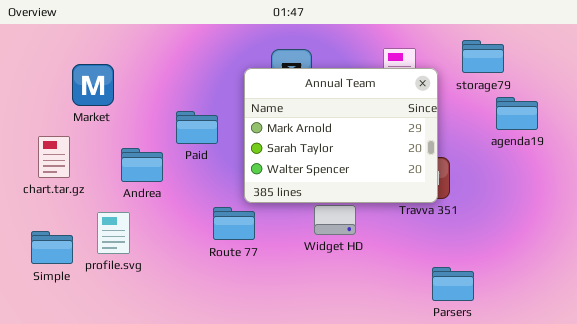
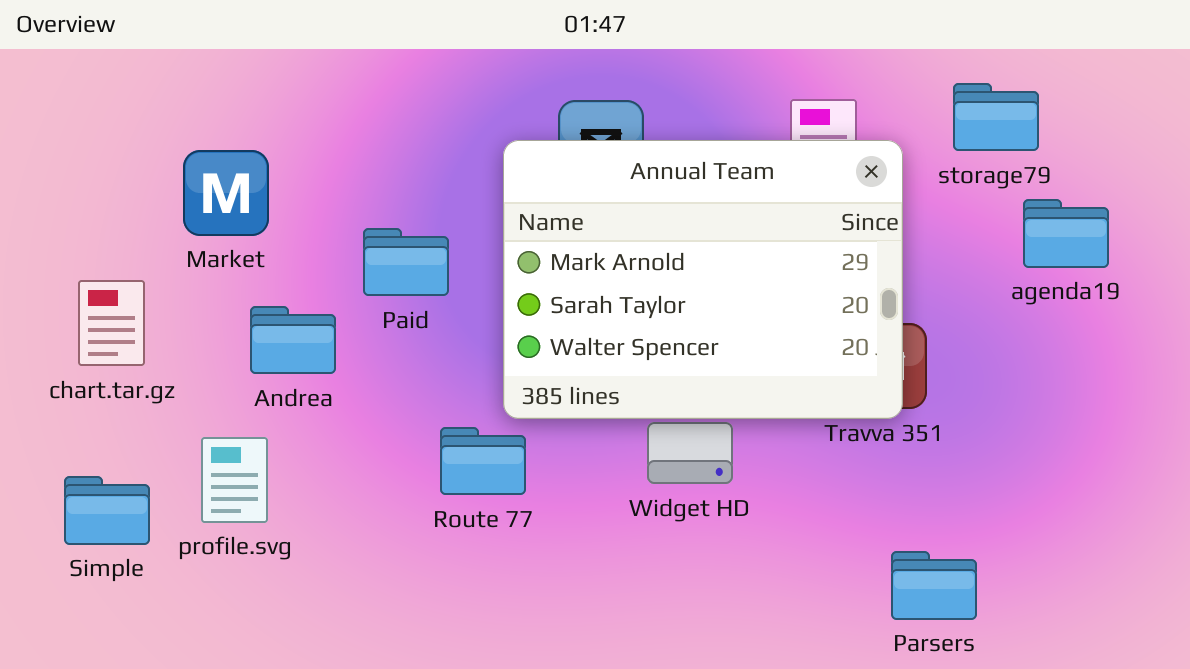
Market: [72,64,114,106] -> [183,150,269,236], moved

